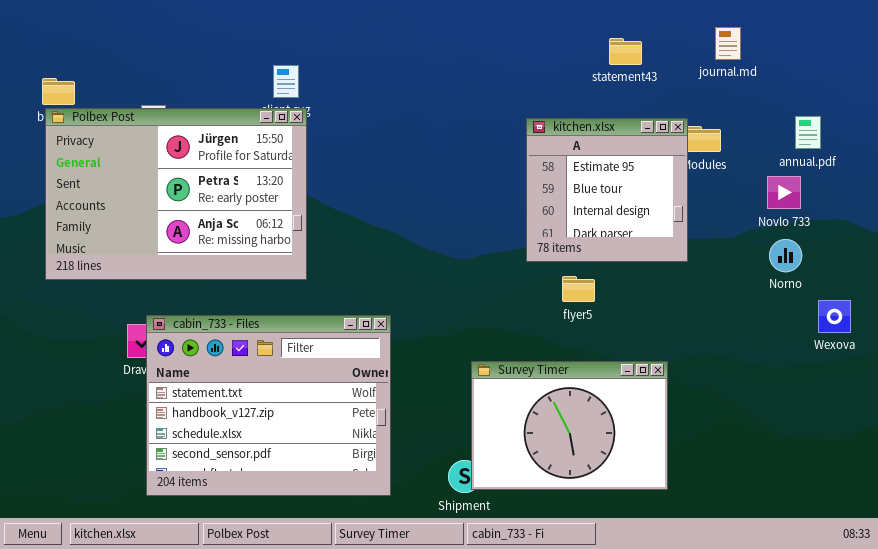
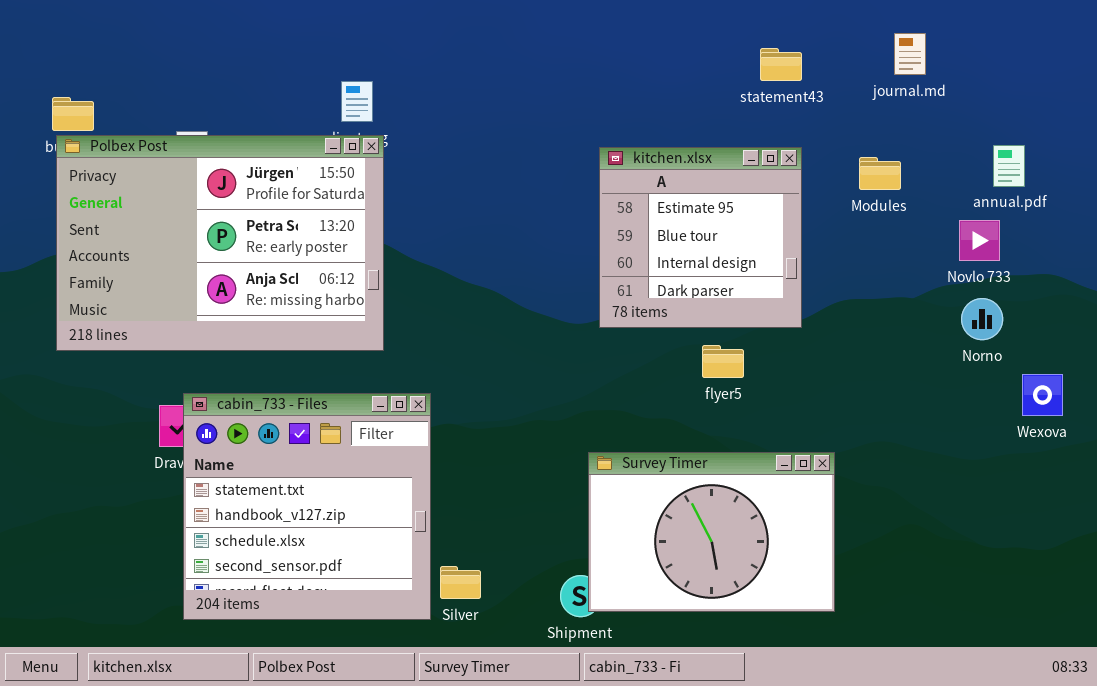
kitchen.xlsx: [526,118,688,262] -> [599,147,802,328], moved
cabin_733 - Files: [146,315,391,496] -> [183,393,431,620], resized

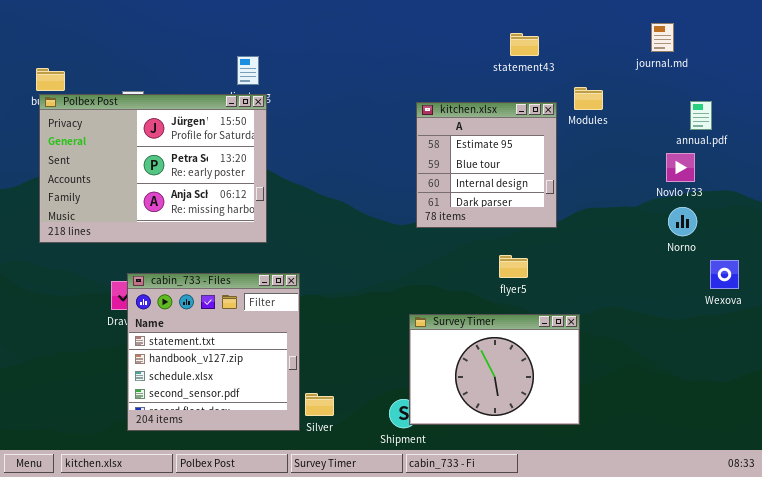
journal.md: [894,33,926,75] -> [651,23,674,52], moved
statement43: [760,48,802,81] -> [510,33,539,56], moved
Modules: [859,157,901,190] -> [574,87,603,110], moved
flyer5: [702,345,744,378] -> [499,255,528,278], moved

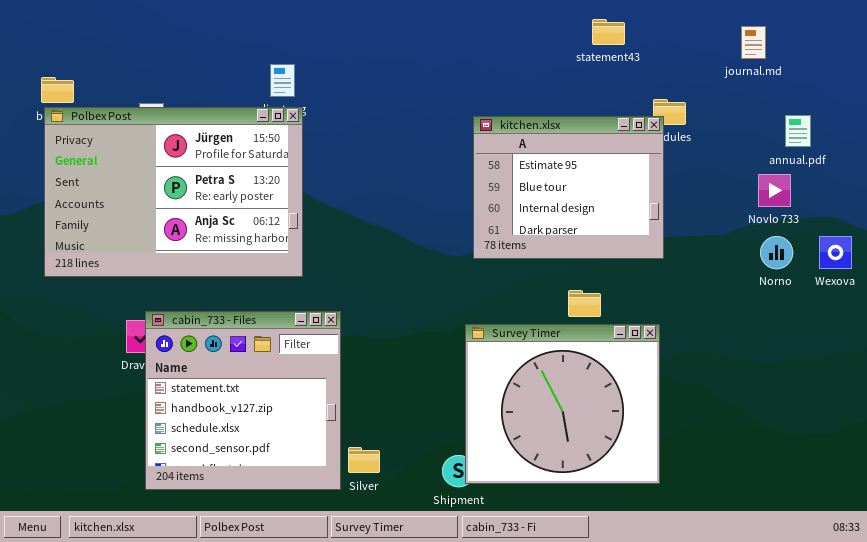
statement43: [510,33,539,56] -> [592,19,625,45], moved
kitchen.xlsx: [416,102,557,228] -> [473,116,664,259], resized
Wexova: [710,260,739,289] -> [819,236,852,269], moved
Survey Timer: [409,314,580,425] -> [465,324,660,484], resized

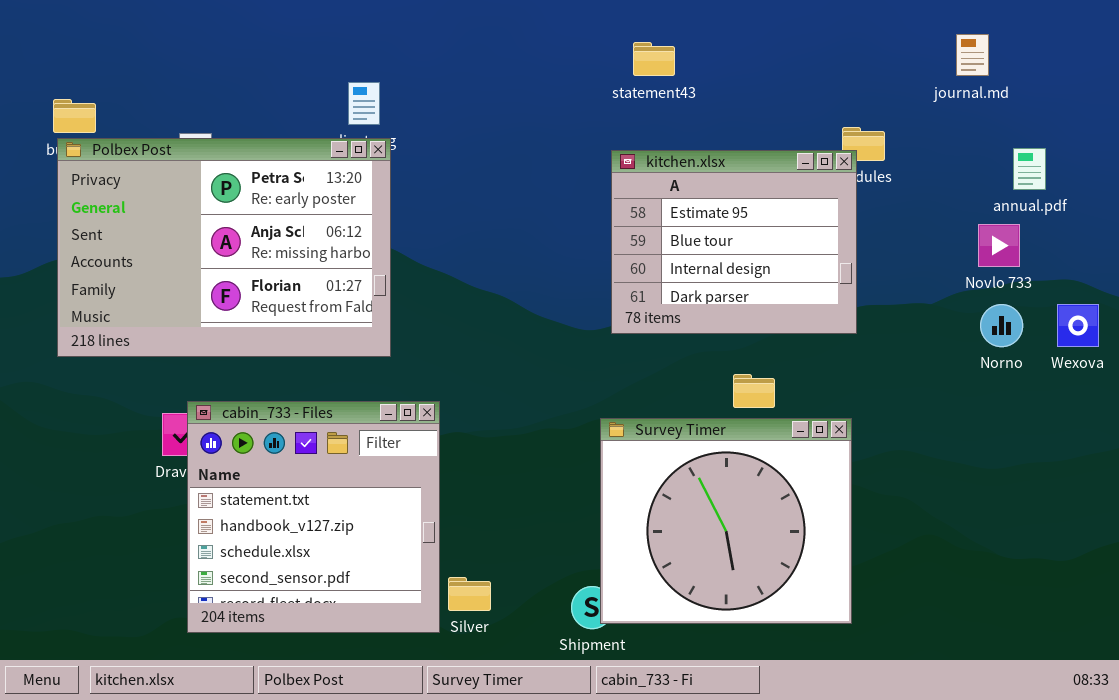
statement43: [592,19,625,45] -> [633,42,675,76], moved
Polbex Post: [44,107,303,277] -> [57,138,391,357], scrolled down 1 row

